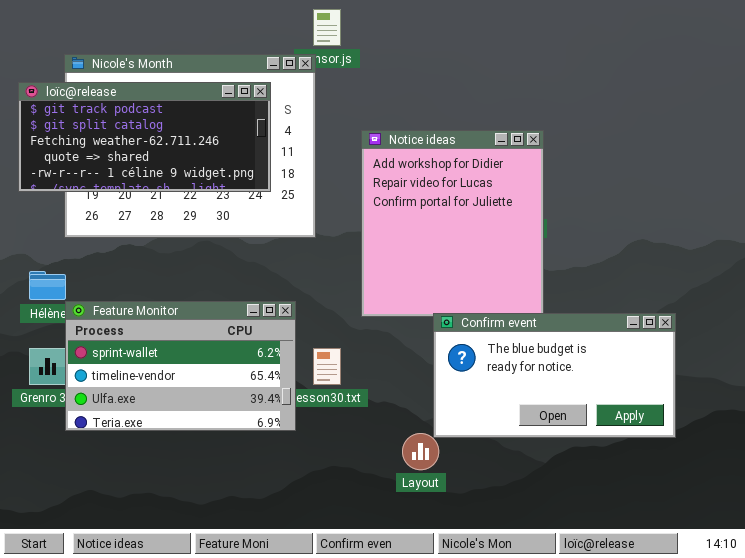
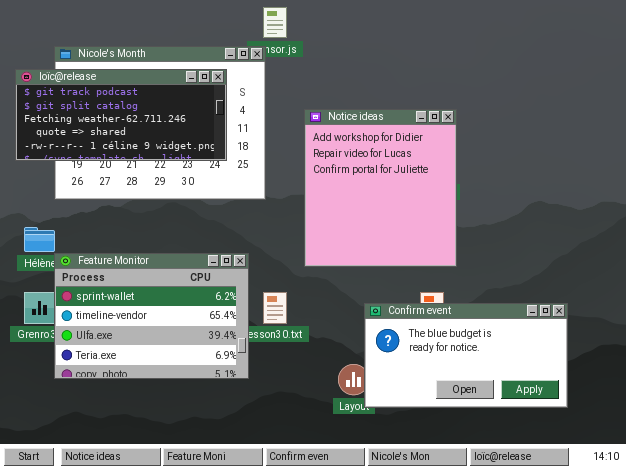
Feature Monitor: [65,301,296,431] -> [54,253,249,379], resized
Confirm event: [433,313,676,438] -> [364,303,568,408], moved

